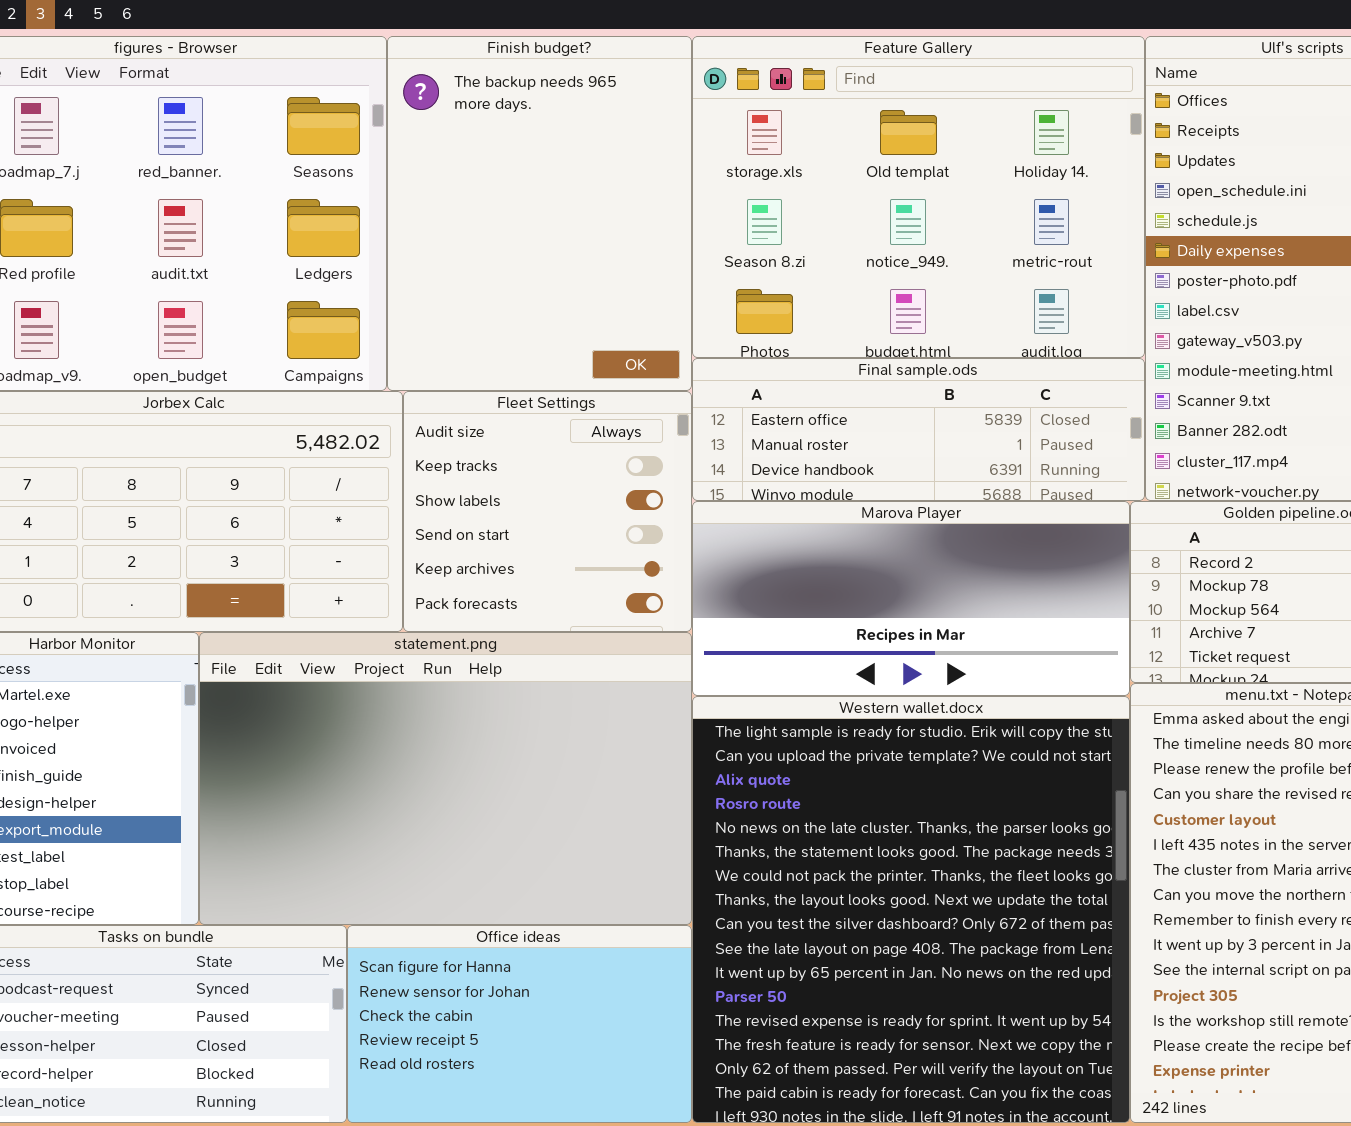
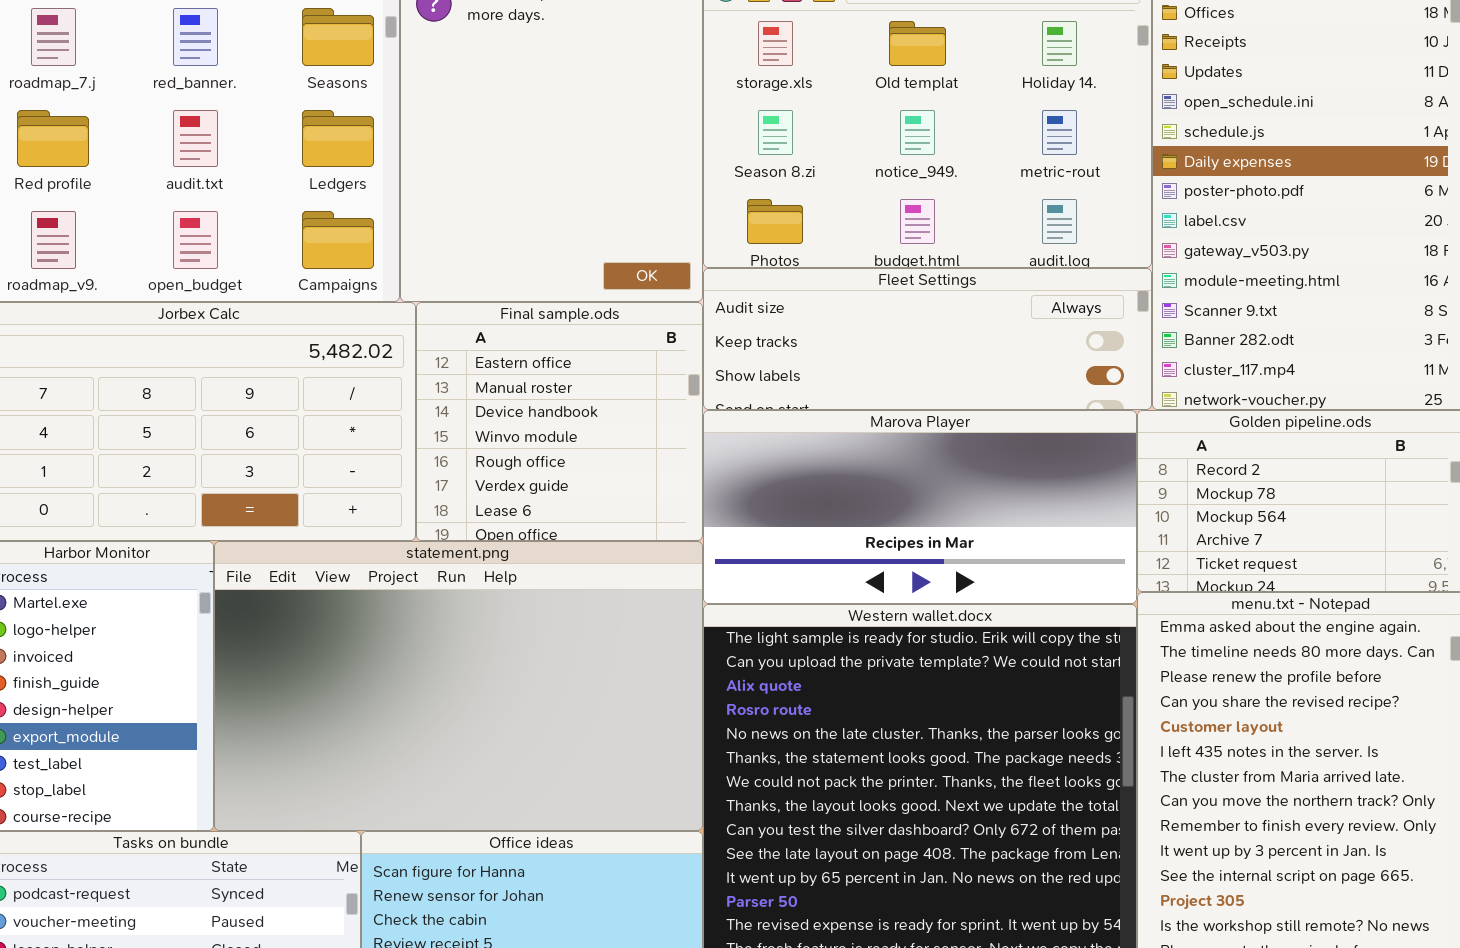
Final sample.ods: [692,358,1145,501] -> [416,302,703,541], moved, resized
Fleet Settings: [403,391,692,632] -> [703,268,1152,410], moved, resized

